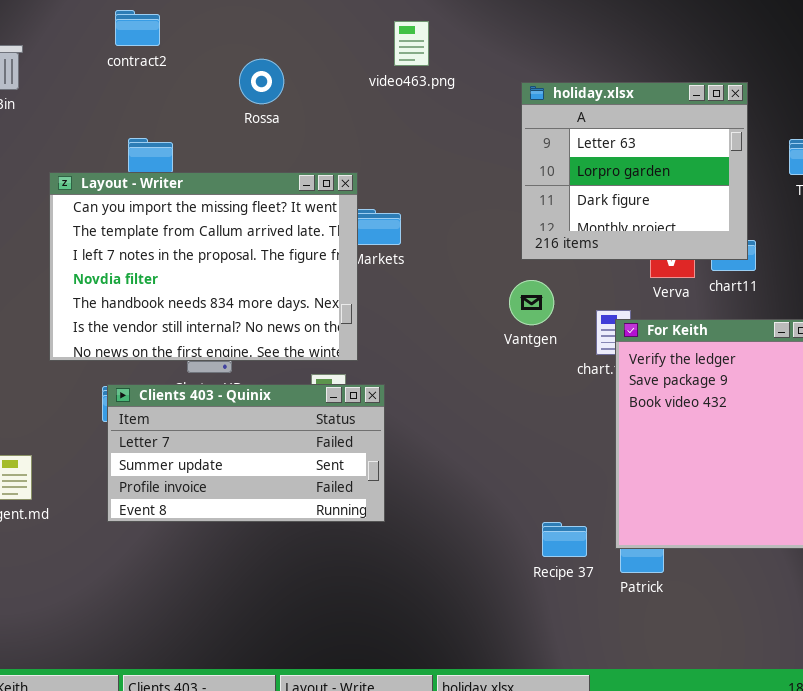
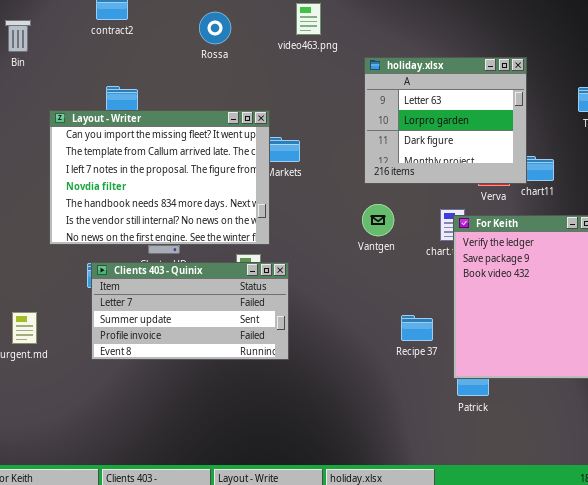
Rossa: [239,59,284,104] -> [199,12,231,44], moved
holiday.xlsx: [521,82,748,260] -> [364,57,527,184], moved
Vantgen: [509,280,554,325] -> [362,204,394,236], moved
Recipe 37: [542,522,587,557] -> [401,315,433,341], moved

